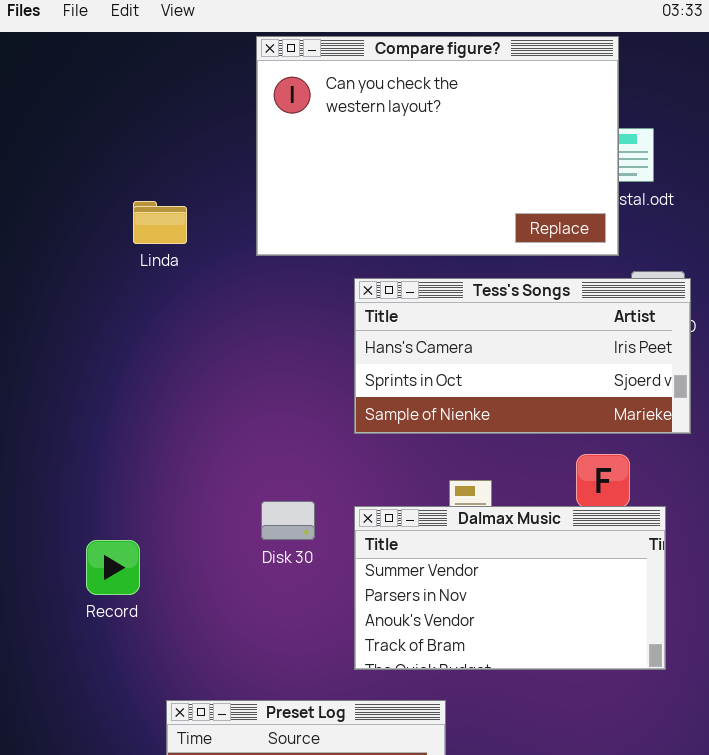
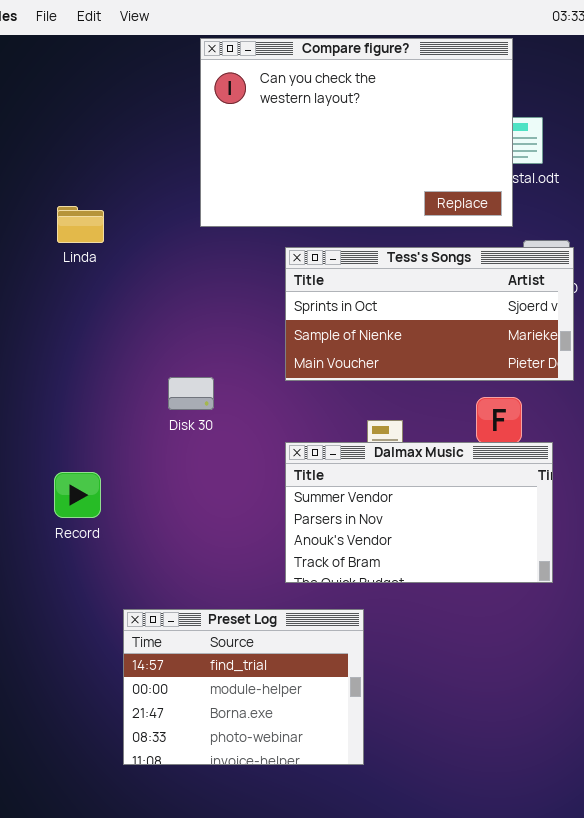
Linda: [133,201,187,244] -> [57,206,104,243], moved
Tess's Songs: [354,278,691,434] -> [285,247,574,381], scrolled down 1 row
Disk 30: [261,501,315,540] -> [168,377,214,410], moved

